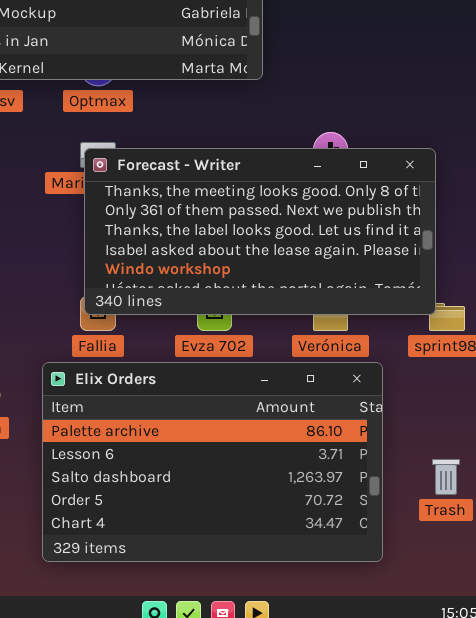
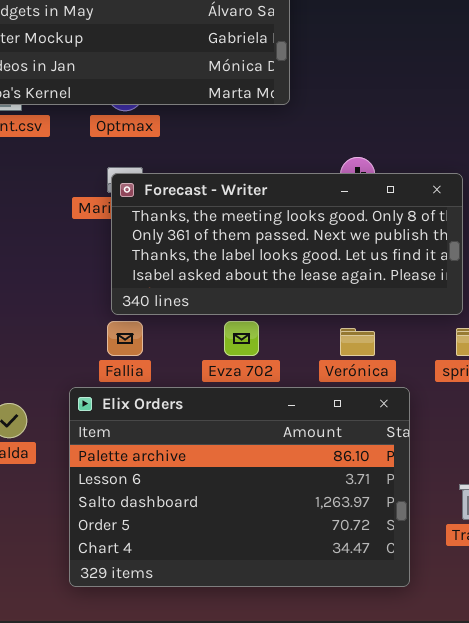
Forecast - Writer: [84,148,436,315] -> [111,173,463,315], resized

